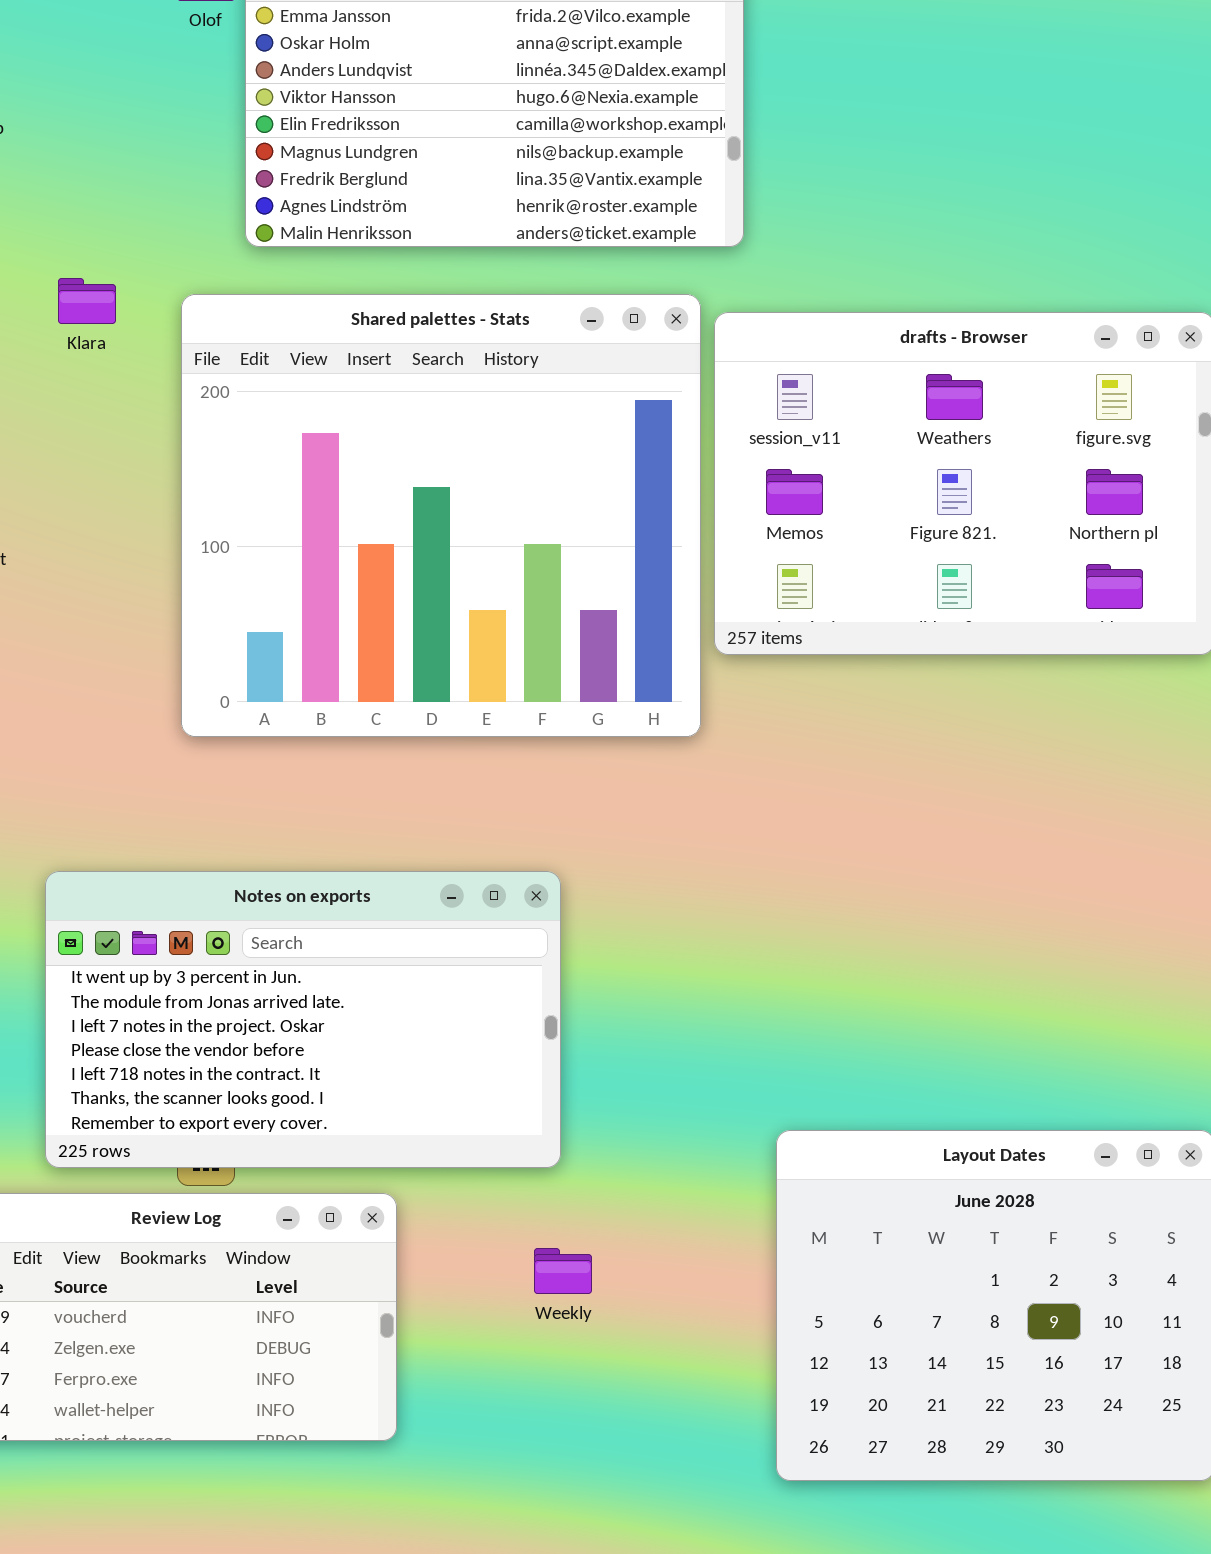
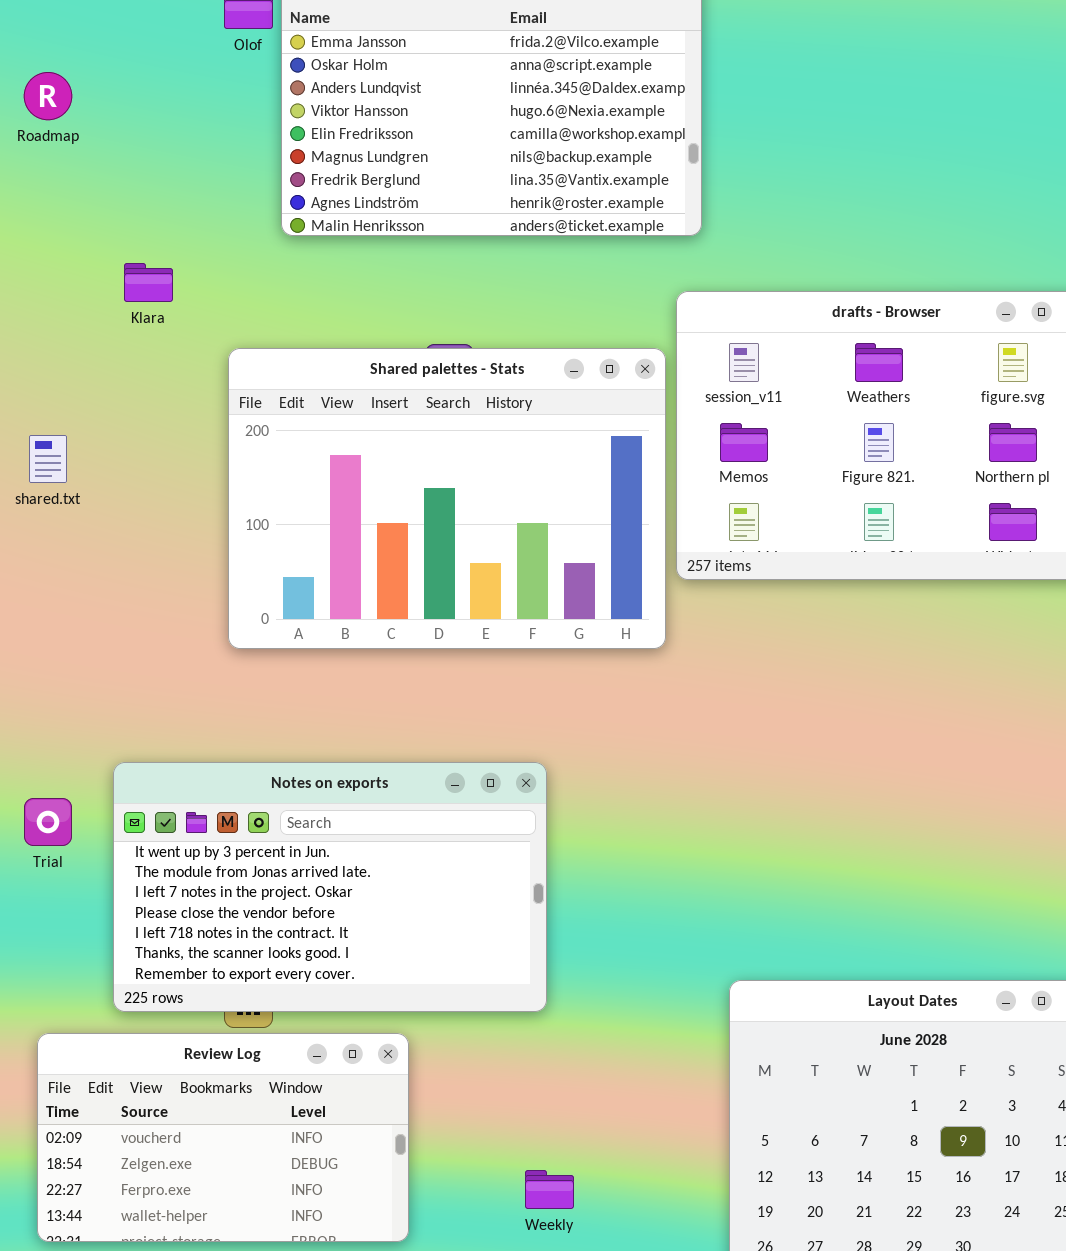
Shared palettes - Stats: [181,294,701,737] -> [228,348,666,649], resized
Weekly: [534,1248,592,1294] -> [525,1170,574,1209], moved

